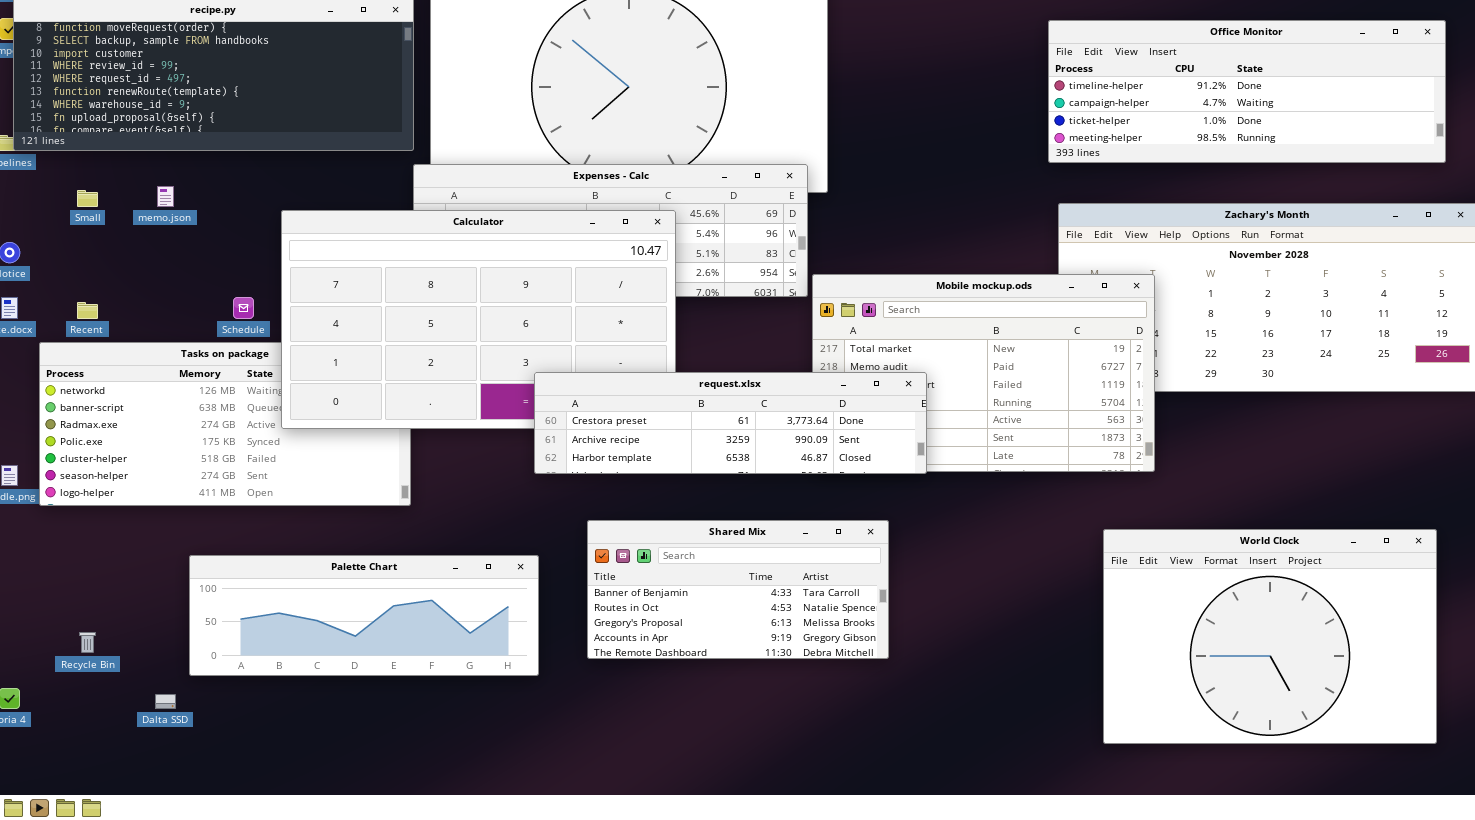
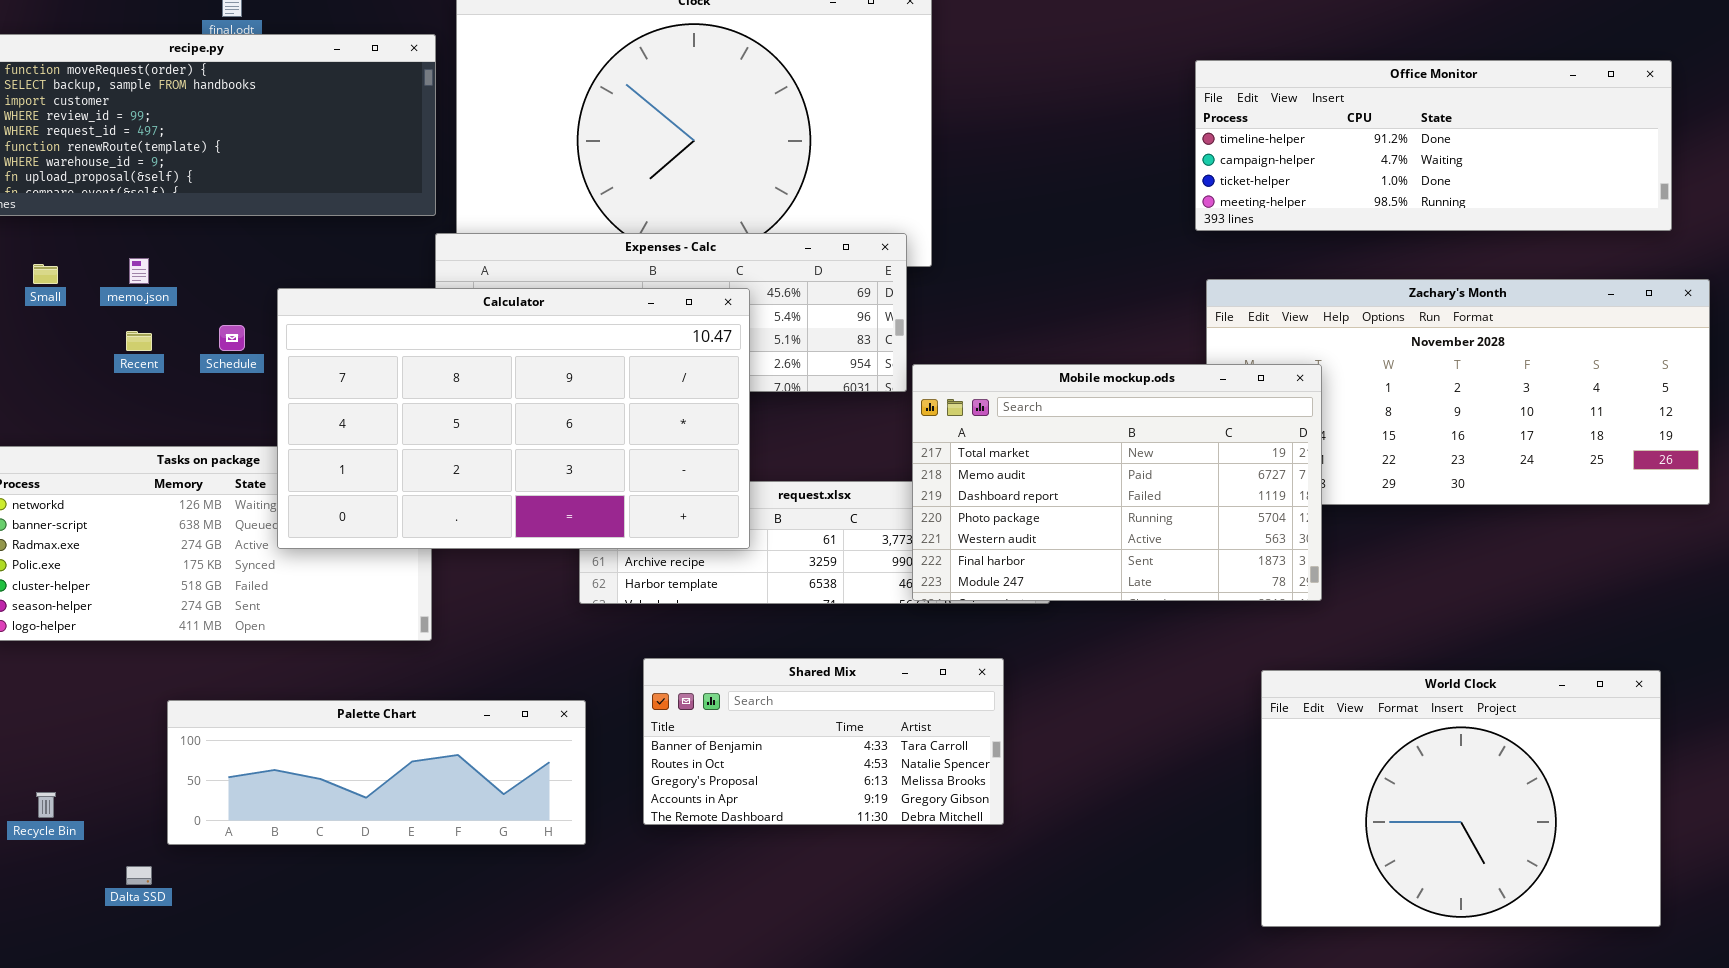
Calculator: [281,210,676,429] -> [277,288,750,549], raised
Mobile mockup.ods: [812,274,1155,472] -> [912,364,1322,601], raised
Schedule: [233,297,254,319] -> [219,325,245,351], moved
Recent: [77,302,98,319] -> [126,331,152,351], moved

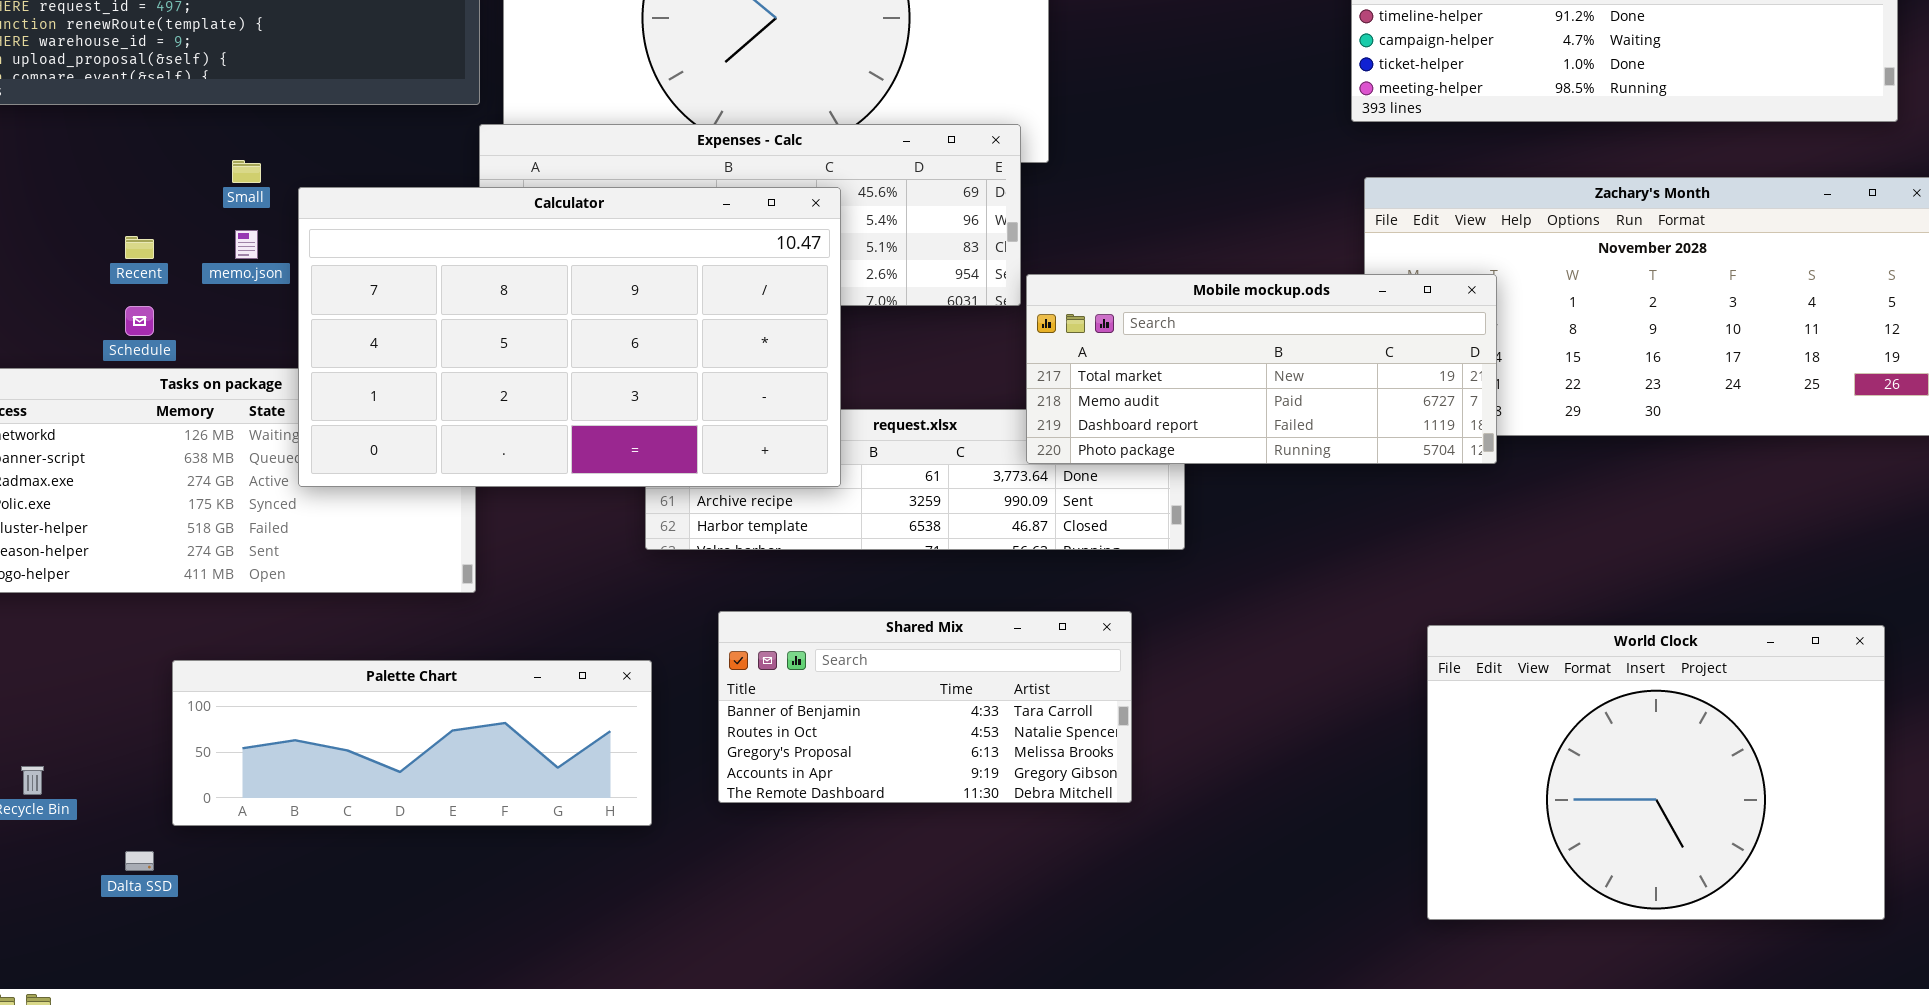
memo.json: [129,258,149,284] -> [235,230,258,259], moved
Small: [33,264,58,284] -> [232,160,261,183], moved
Schedule: [219,325,245,351] -> [125,306,154,336], moved
Mobile mockup.ods: [912,364,1322,601] -> [1026,274,1497,464], resized

